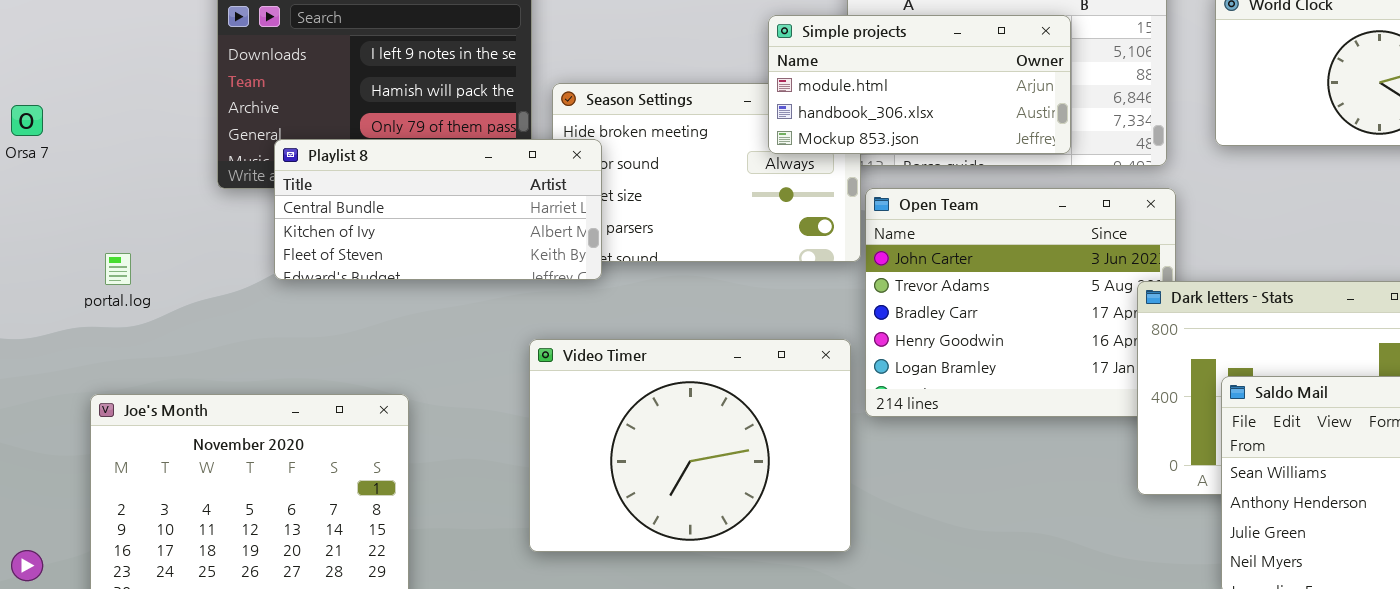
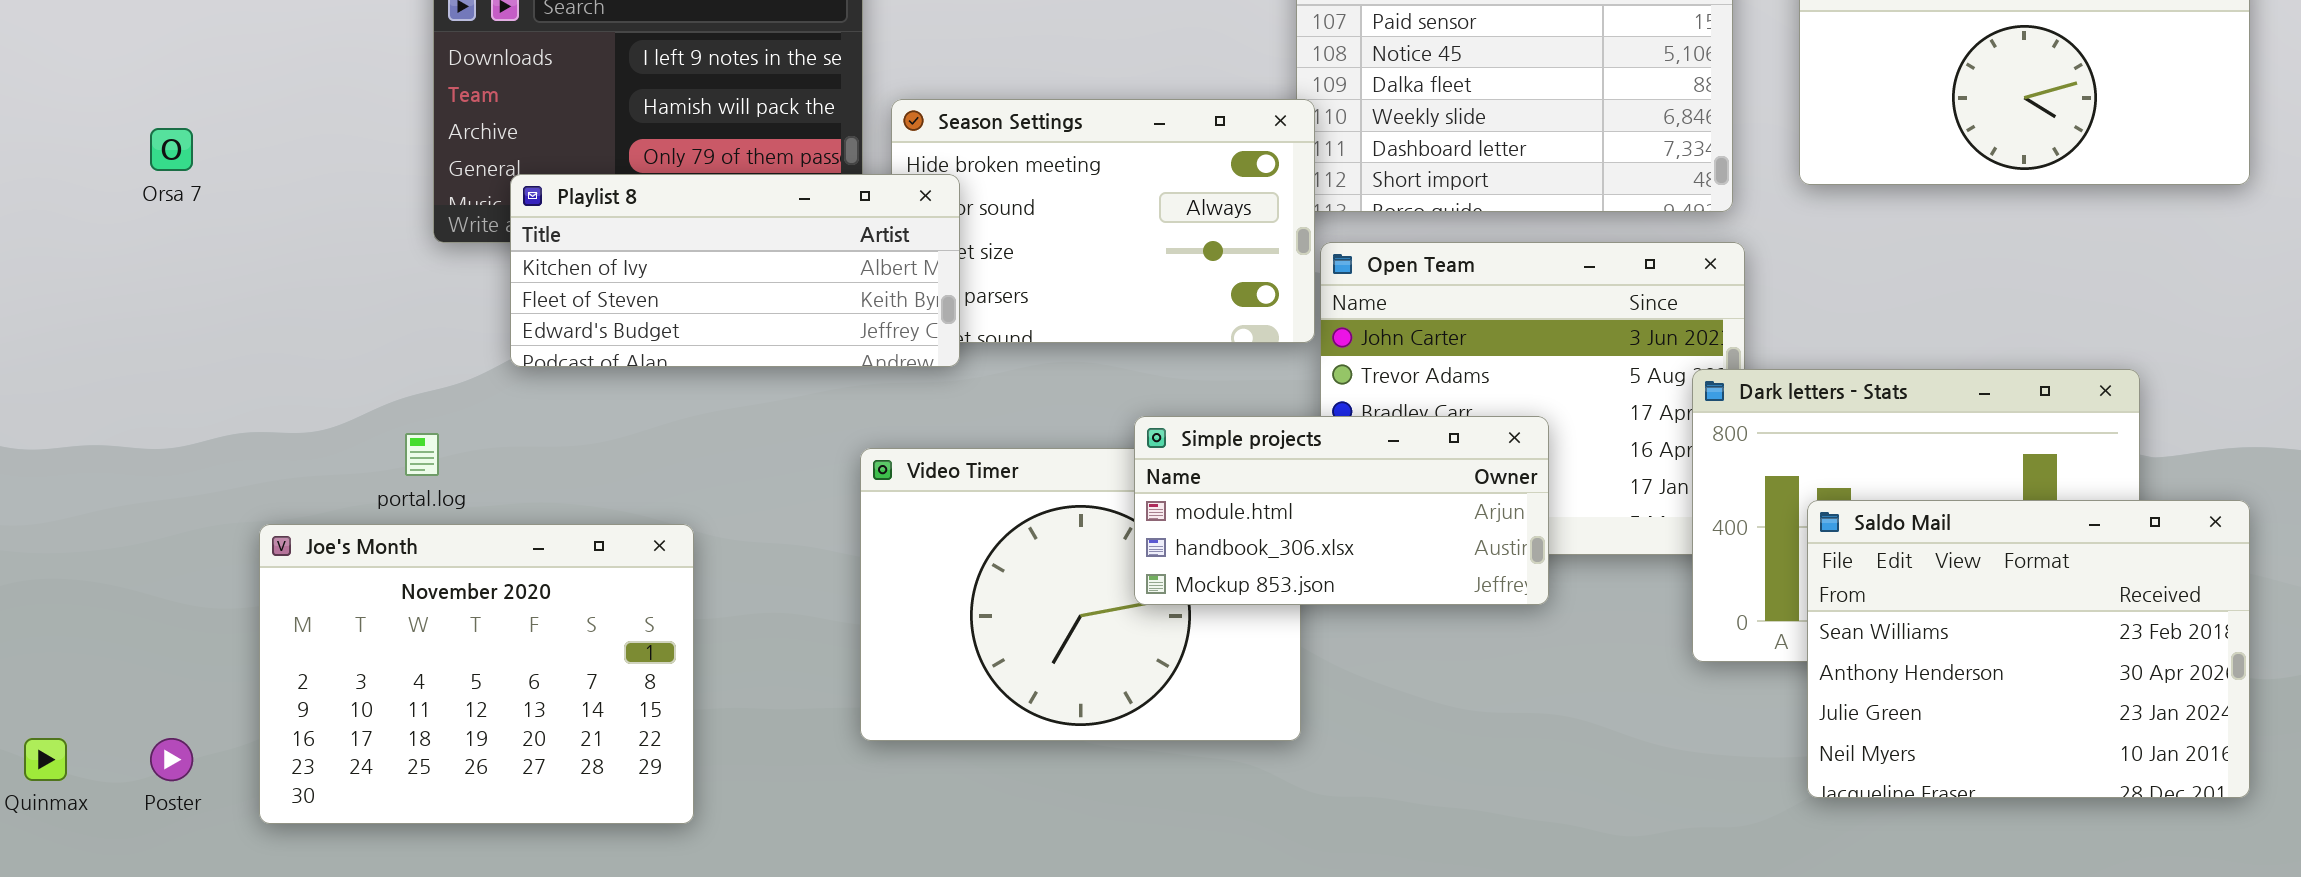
Simple projects: [768,15,1071,154] -> [1134,416,1549,605], moved
Playlist 8: [274,139,602,280] -> [510,174,960,367], scrolled down 1 row
portal.log: [105,253,131,285] -> [405,433,439,476], moved

